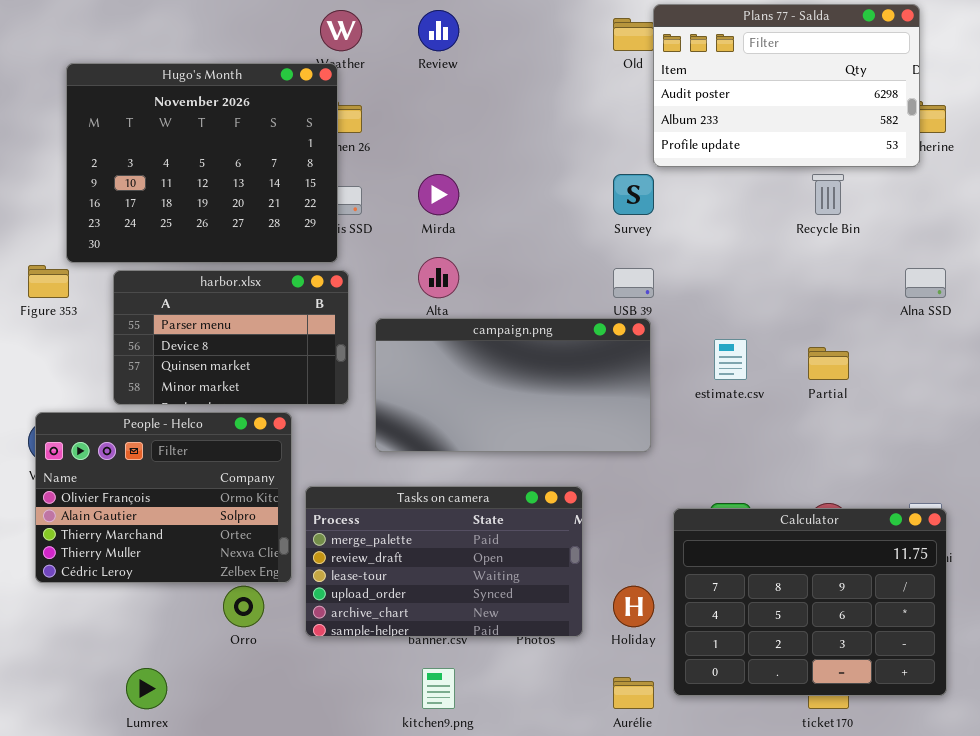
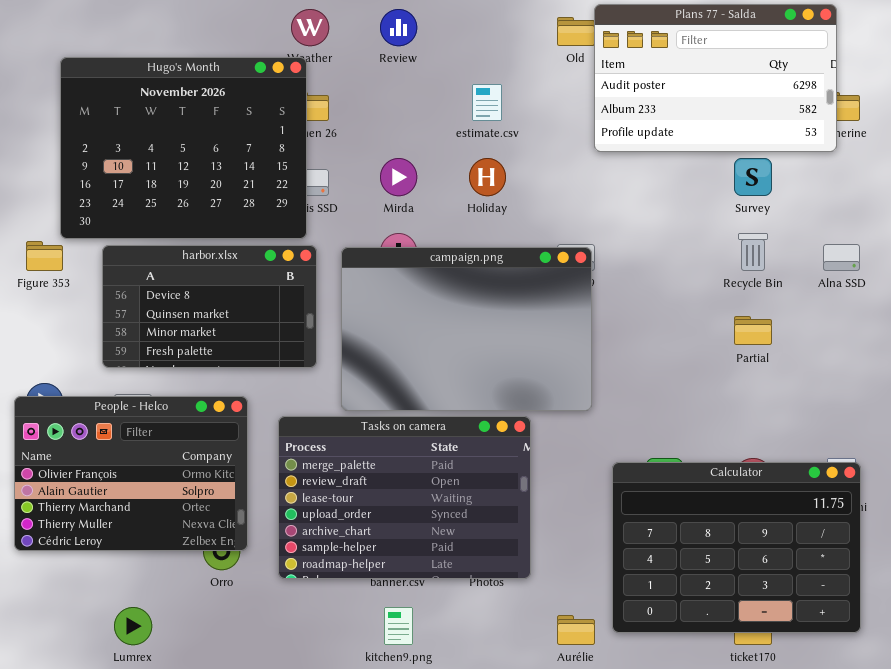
Survey: [613,174,654,215] -> [734,158,772,196], moved
Recycle Bin: [812,174,844,215] -> [738,233,768,271], moved
harbor.xlsx: [113,270,349,405] -> [102,245,317,368], scrolled down 1 row
campaign.png: [375,318,651,452] -> [341,247,592,411], resized
estimate.csv: [714,339,747,380] -> [472,84,502,121], moved
People - Helco: [35,412,292,583] -> [14,396,248,551], moved
Tasks on camera: [305,486,583,637] -> [278,416,531,579], resized
Holiday: [613,586,654,627] -> [469,158,506,196], moved

